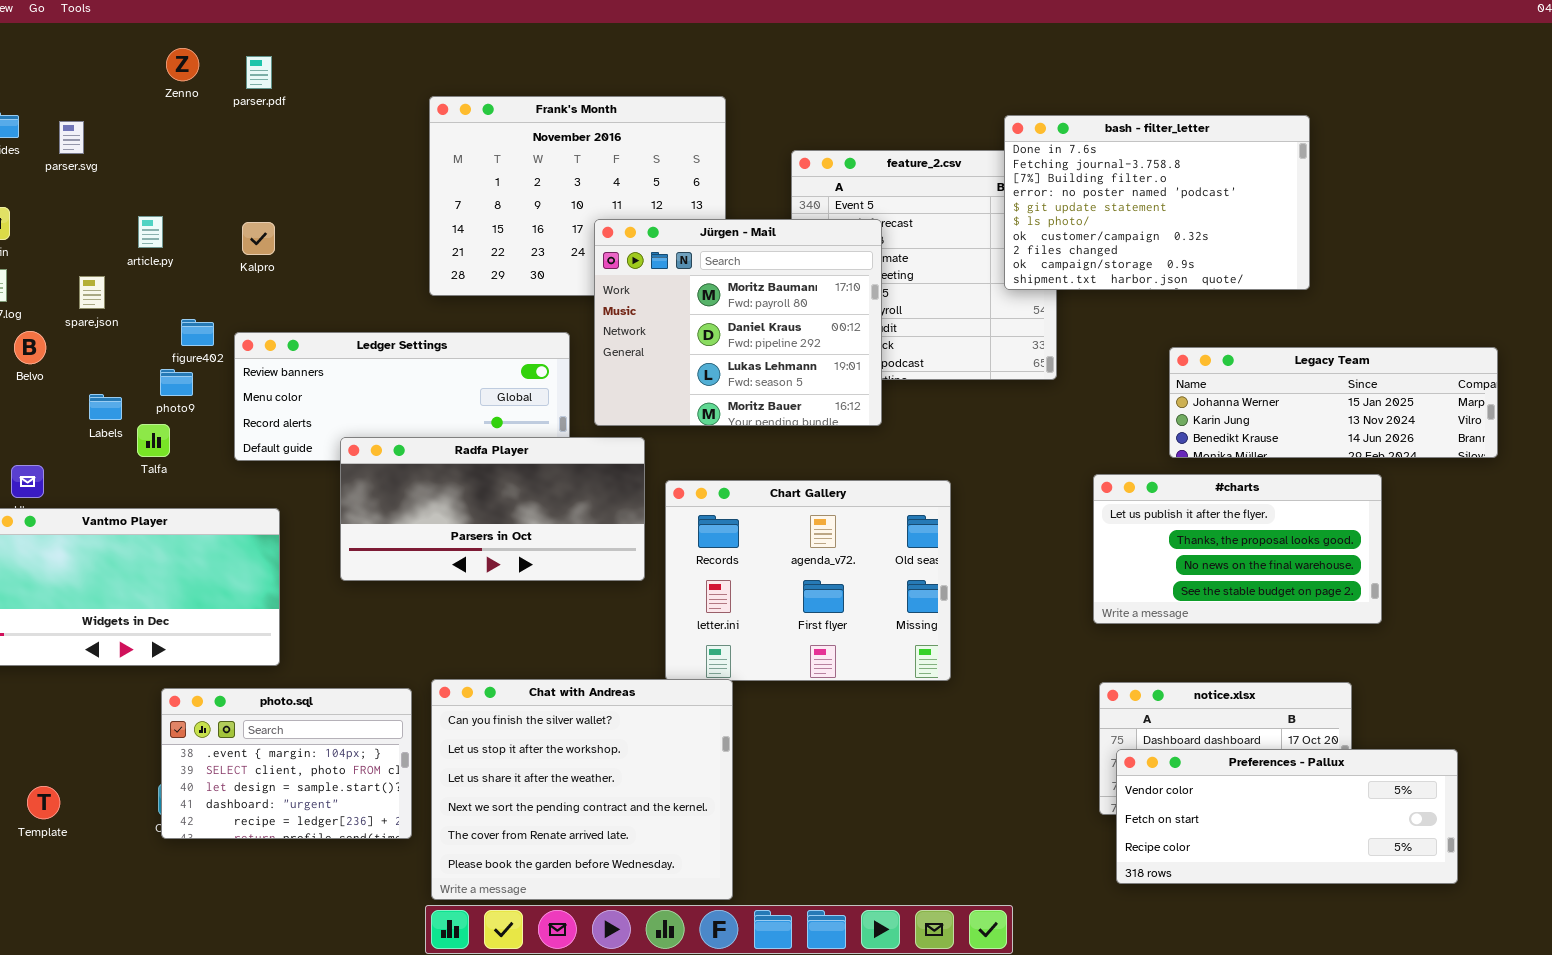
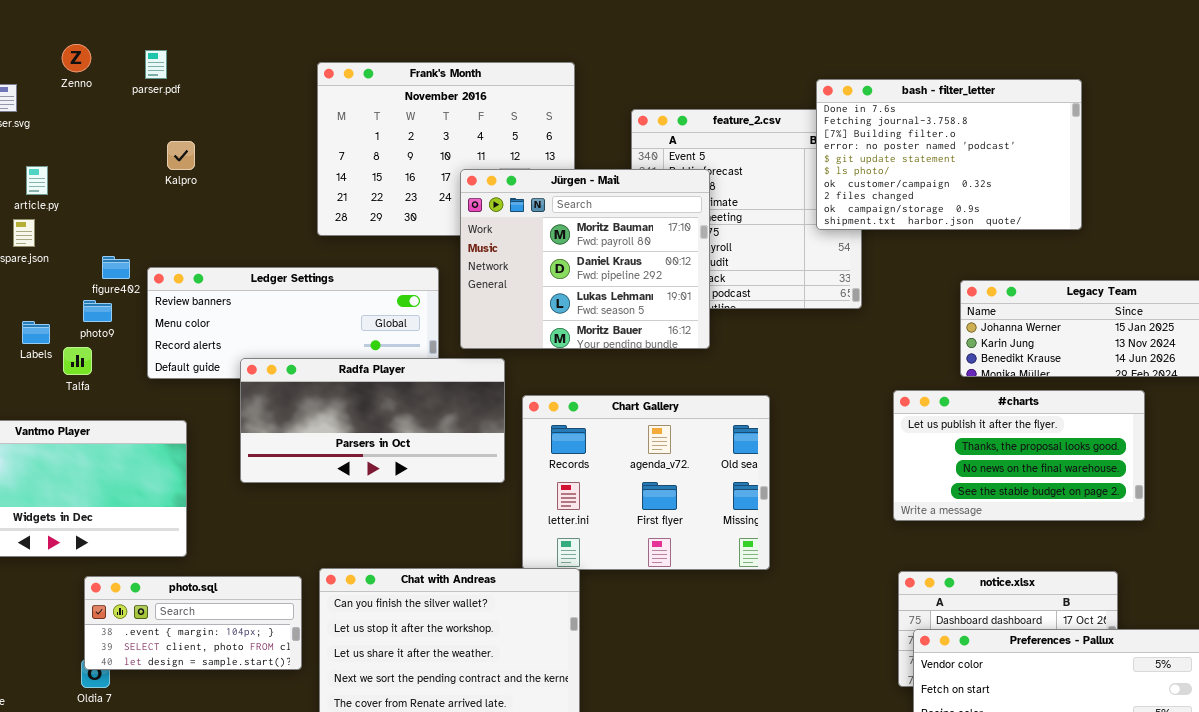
Zenno: [166,48,199,81] -> [62,44,91,72], moved
parser.pdf: [246,56,272,89] -> [145,50,167,79], moved
article.py: [138,216,163,248] -> [26,166,48,195], moved
Kalpro: [242,222,275,255] -> [167,141,195,170], moved
photo.sql: [161,688,412,839] -> [84,576,302,670], resized

